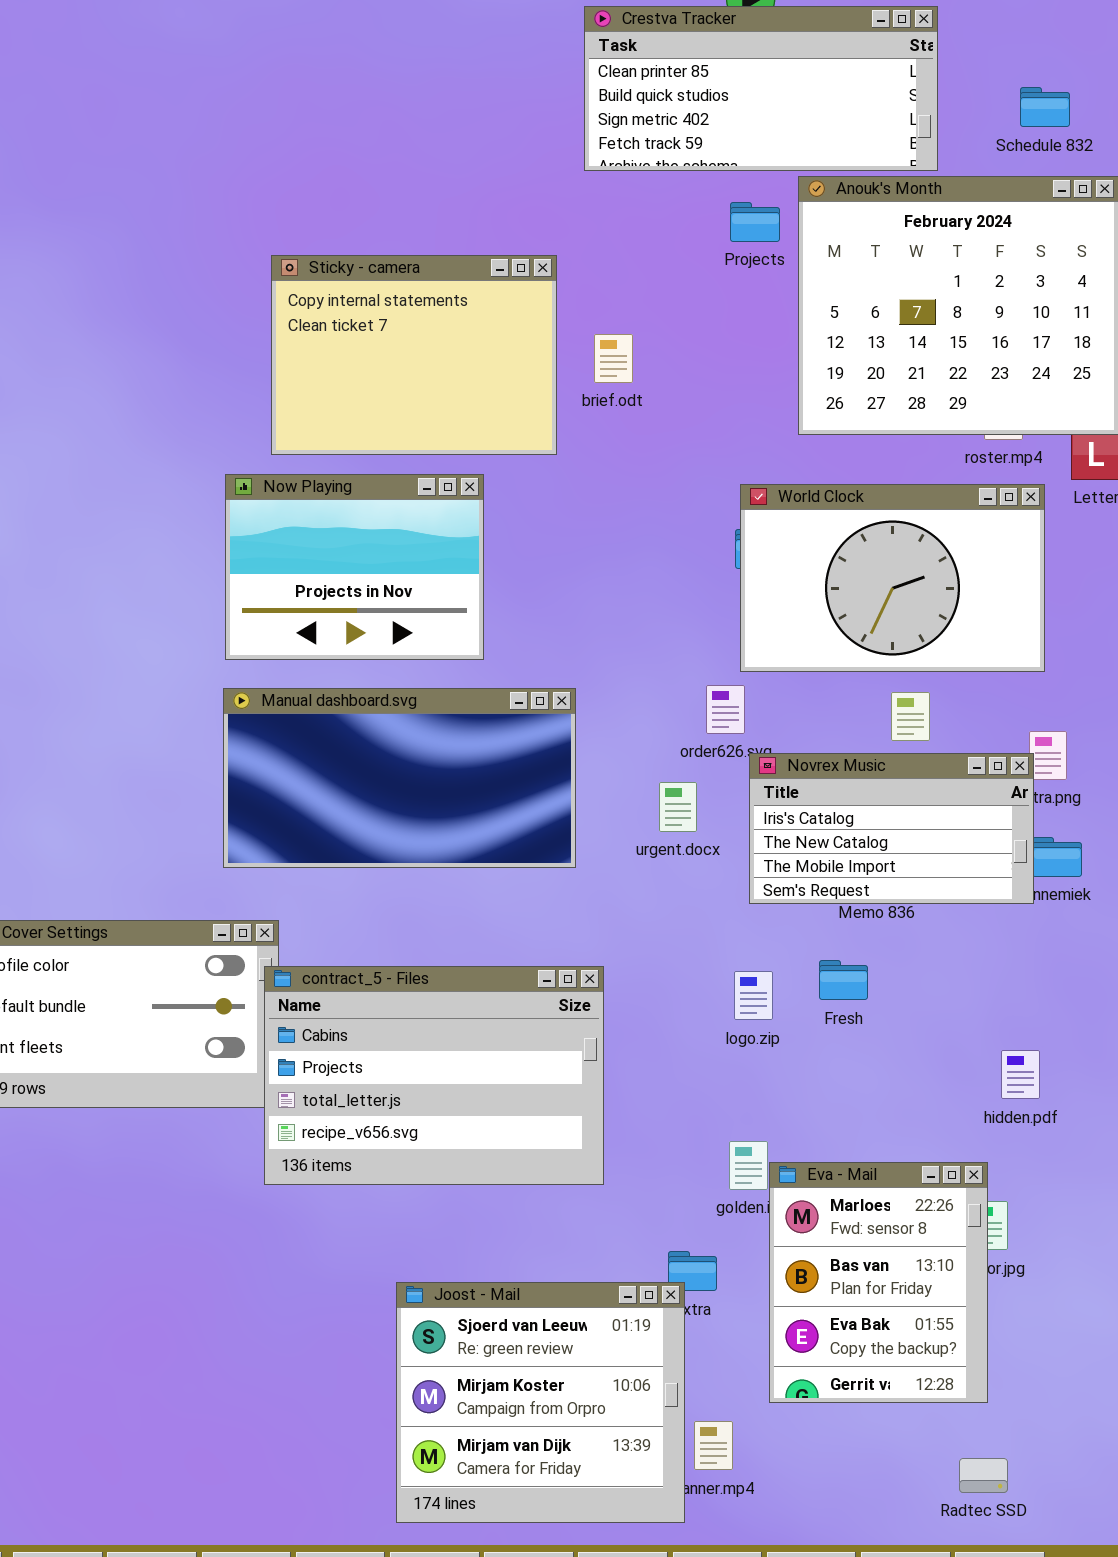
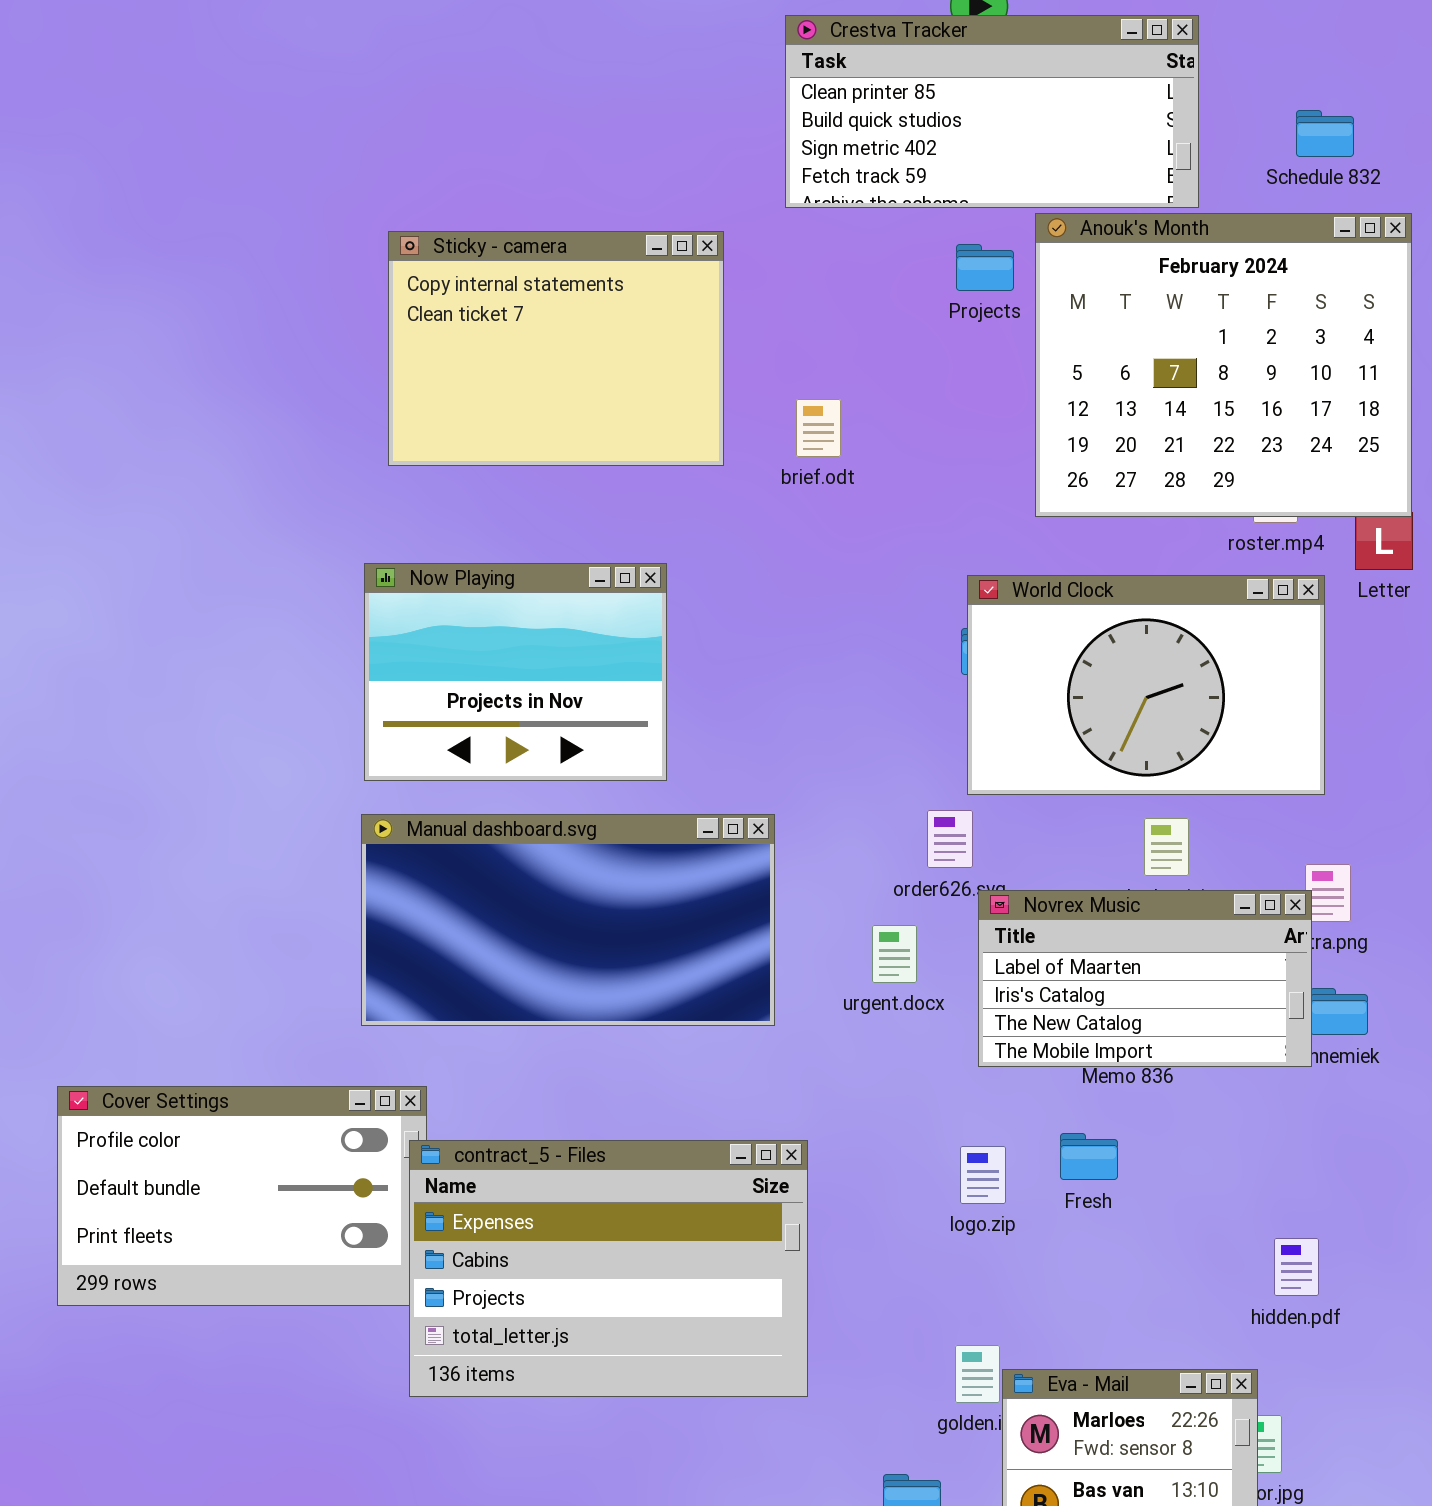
Sticky - camera: [271,255,557,455] -> [388,231,724,466], moved
Novrex Music: [749,753,1034,904] -> [978,890,1312,1067], scrolled up 1 row
contract_5 - Files: [264,966,604,1185] -> [409,1140,808,1397], scrolled up 1 row

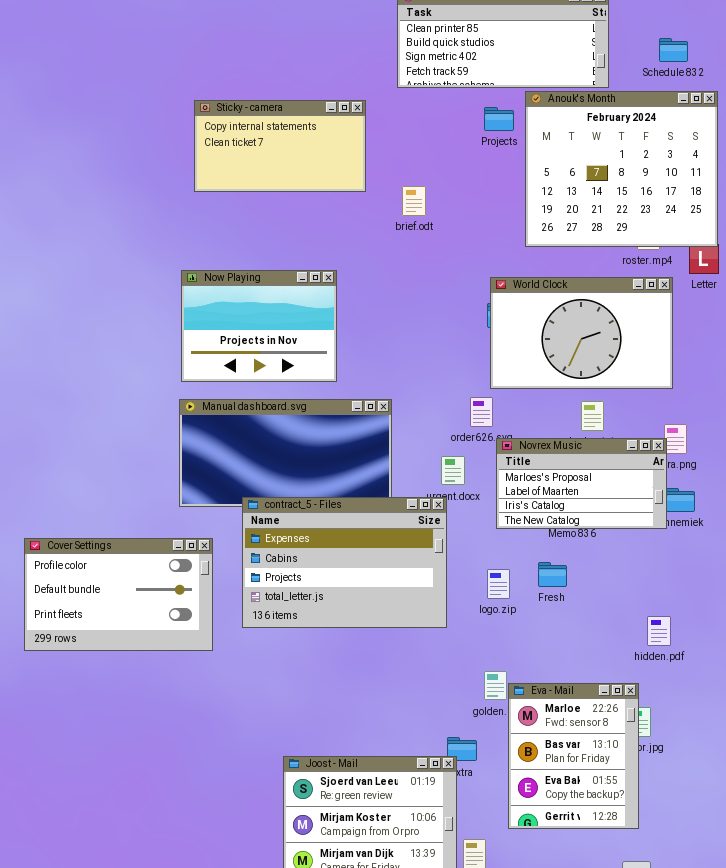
Sticky - camera: [388,231,724,466] -> [194,100,366,192], resized
Novrex Music: [978,890,1312,1067] -> [496,438,667,529], scrolled up 1 row
contract_5 - Files: [409,1140,808,1397] -> [242,497,447,628], moved

